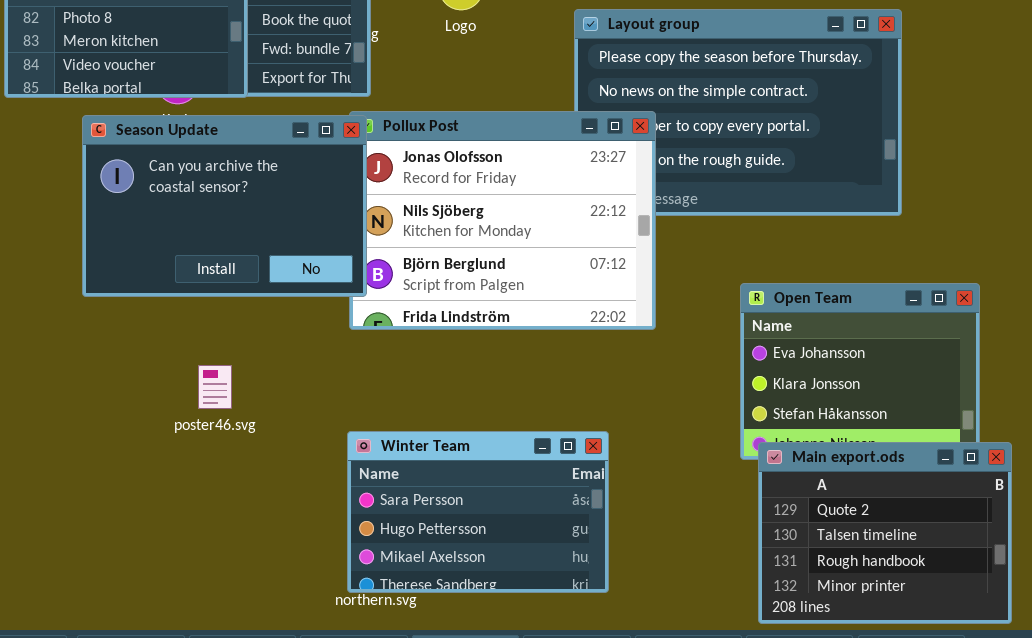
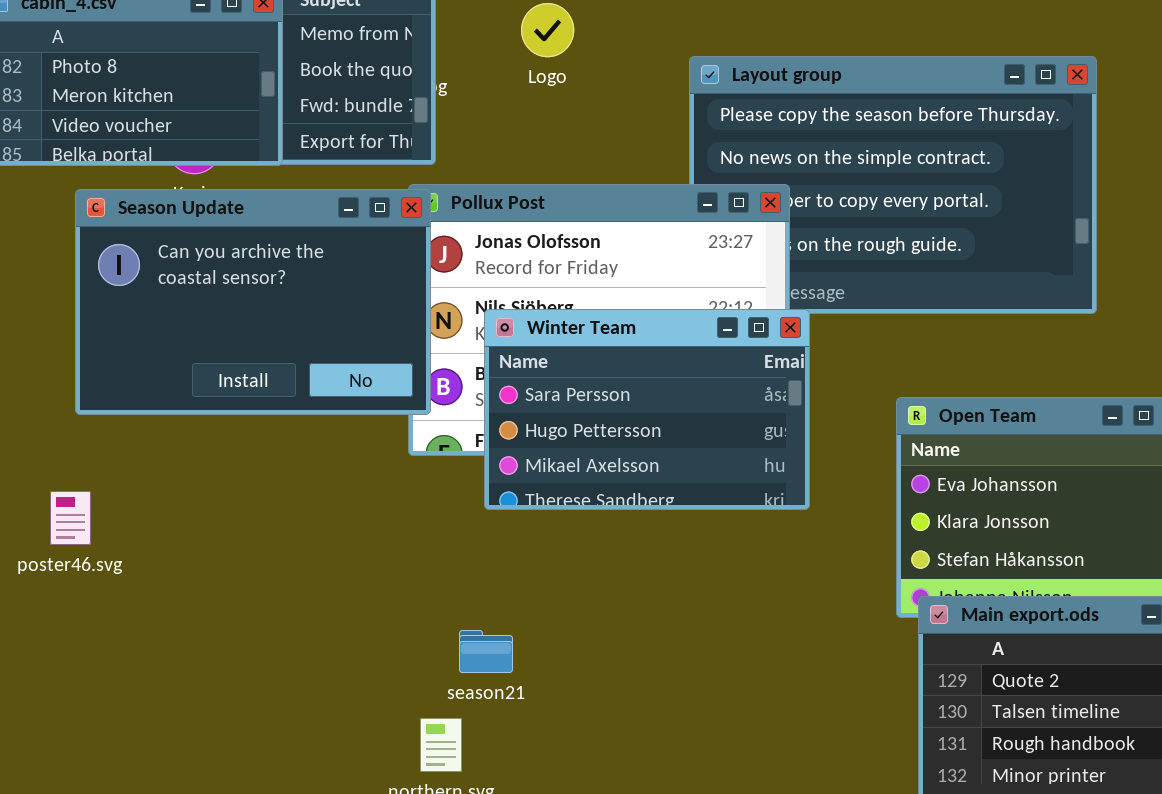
poster46.svg: [198,365,232,409] -> [50,491,91,545], moved
Winter Team: [347,431,609,593] -> [484,309,810,510], moved

